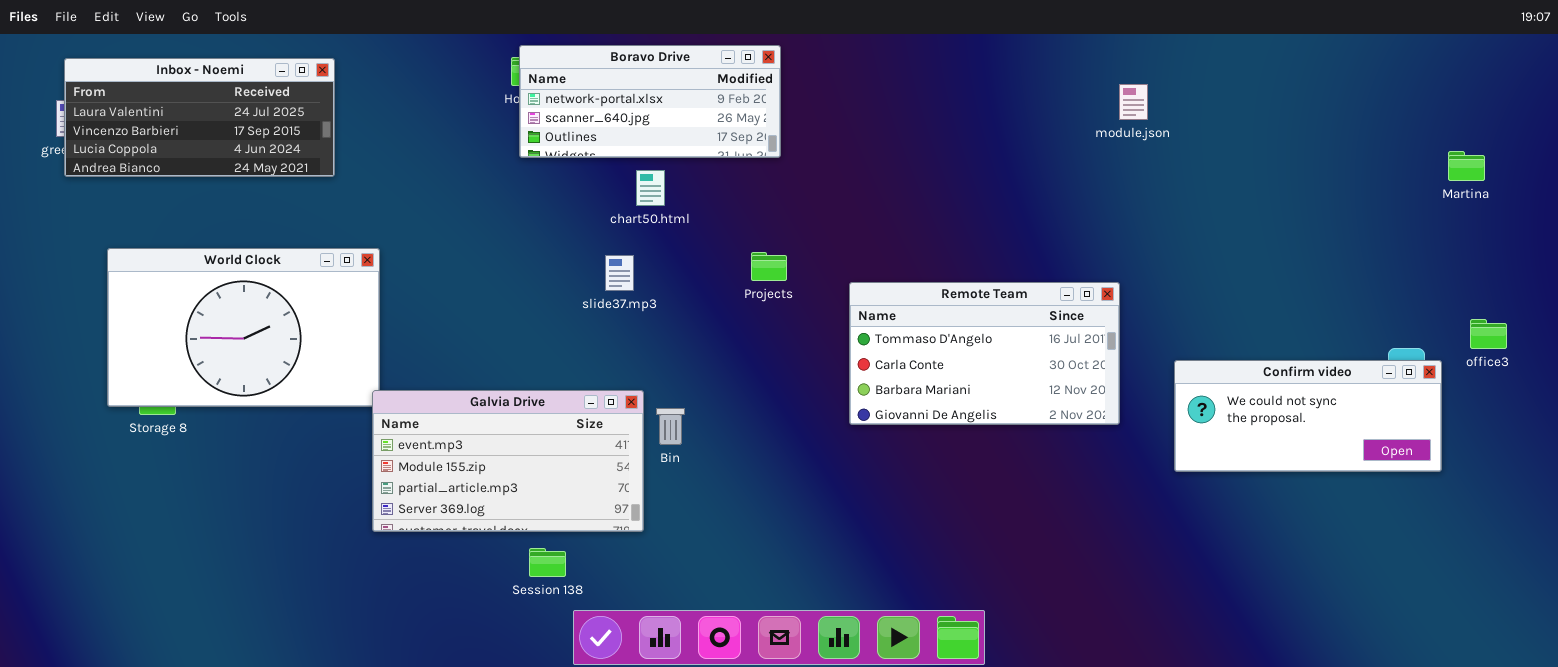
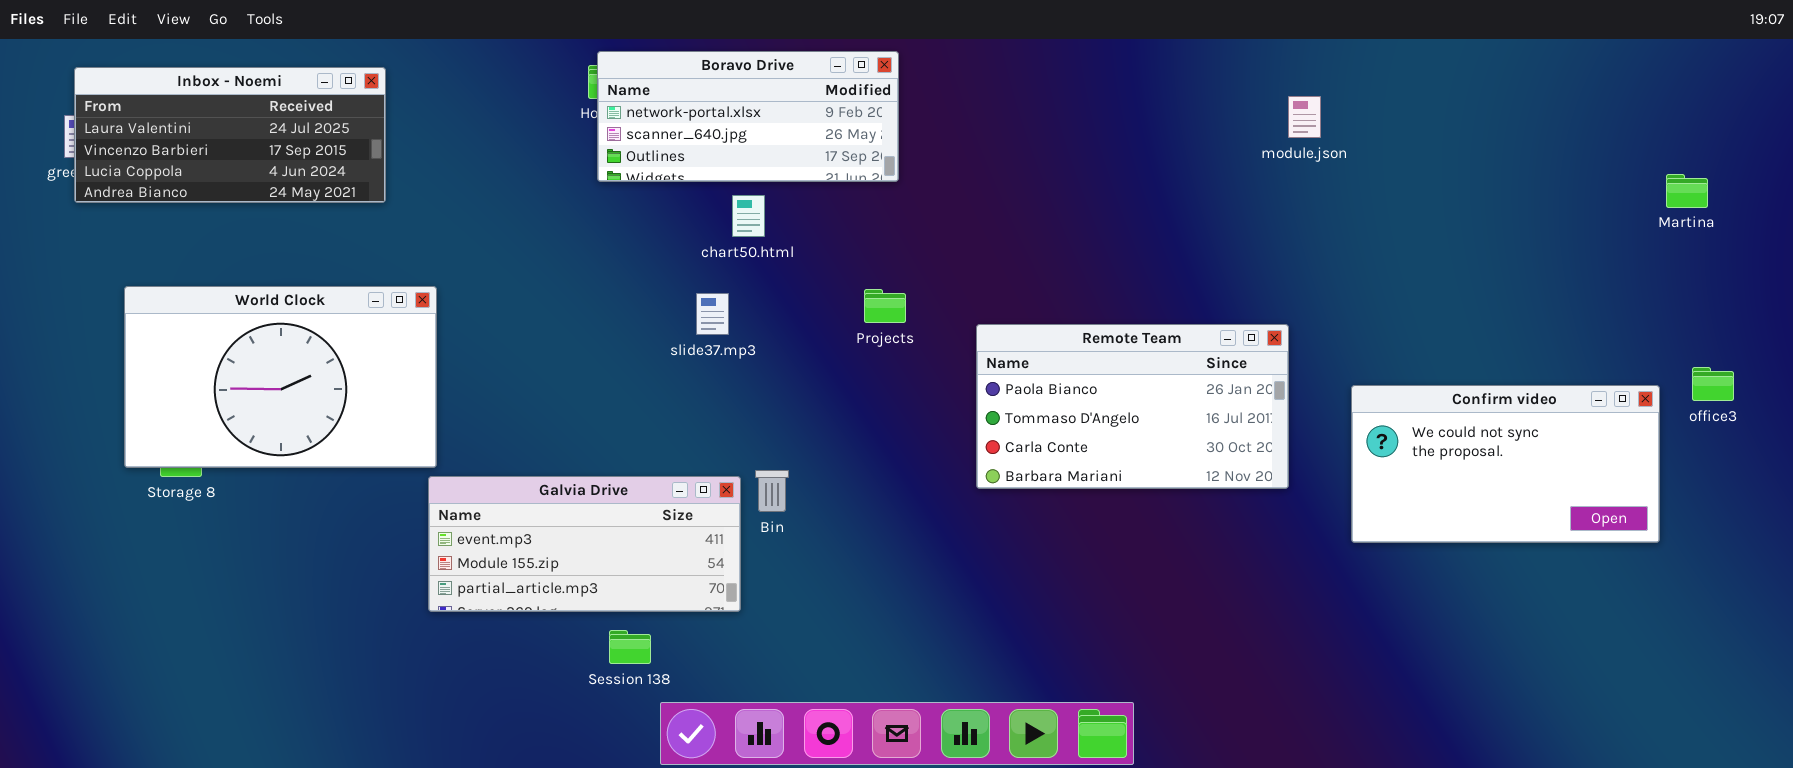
Remote Team: [849,282,1120,425] -> [976,324,1289,489], scrolled up 1 row
Confirm video: [1174,360,1442,472] -> [1351,385,1660,543], resized
Galvia Drive: [372,390,644,532] -> [428,476,741,612], resized

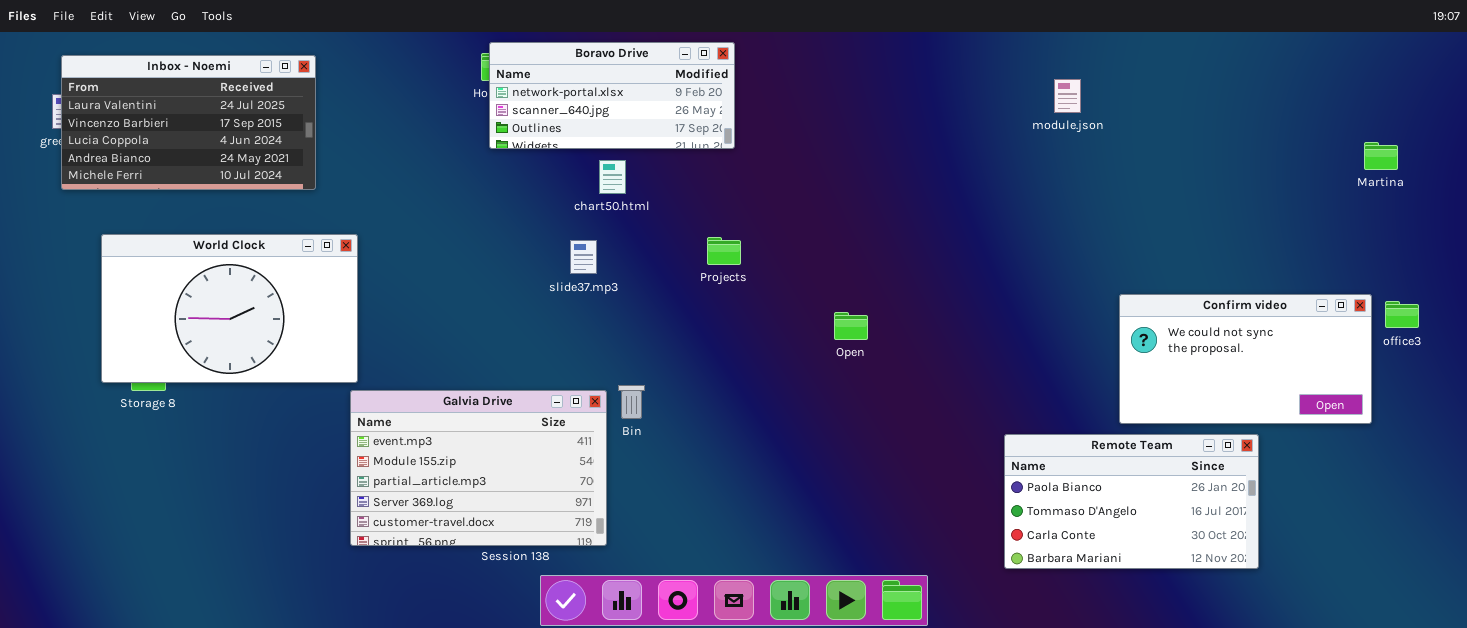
Inbox - Noemi: [74,67,386,203] -> [61,55,316,190], resized
Remote Team: [976,324,1289,489] -> [1004,434,1259,569], moved
Confirm video: [1351,385,1660,543] -> [1119,294,1372,424], moved
Galvia Drive: [428,476,741,612] -> [350,390,607,546], resized

